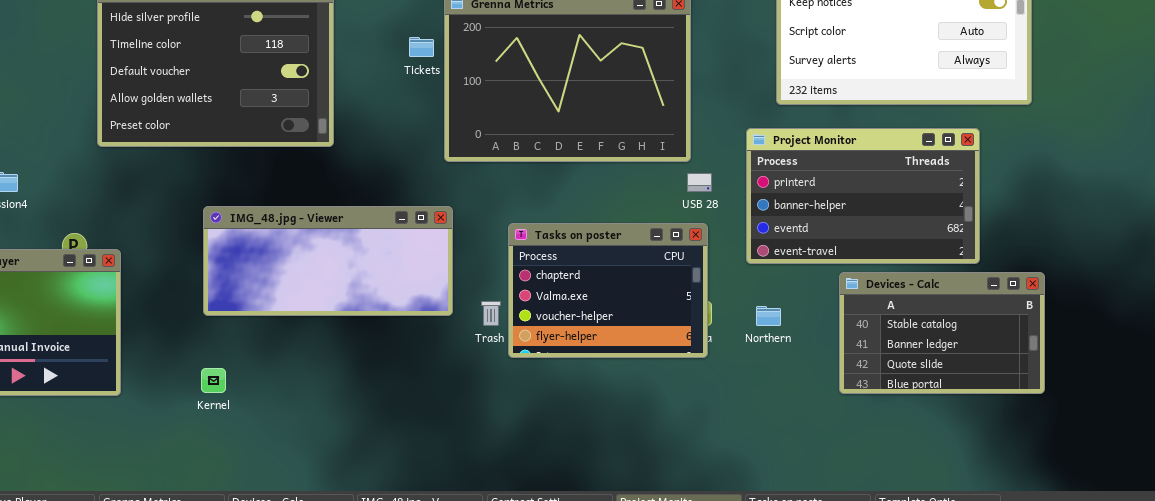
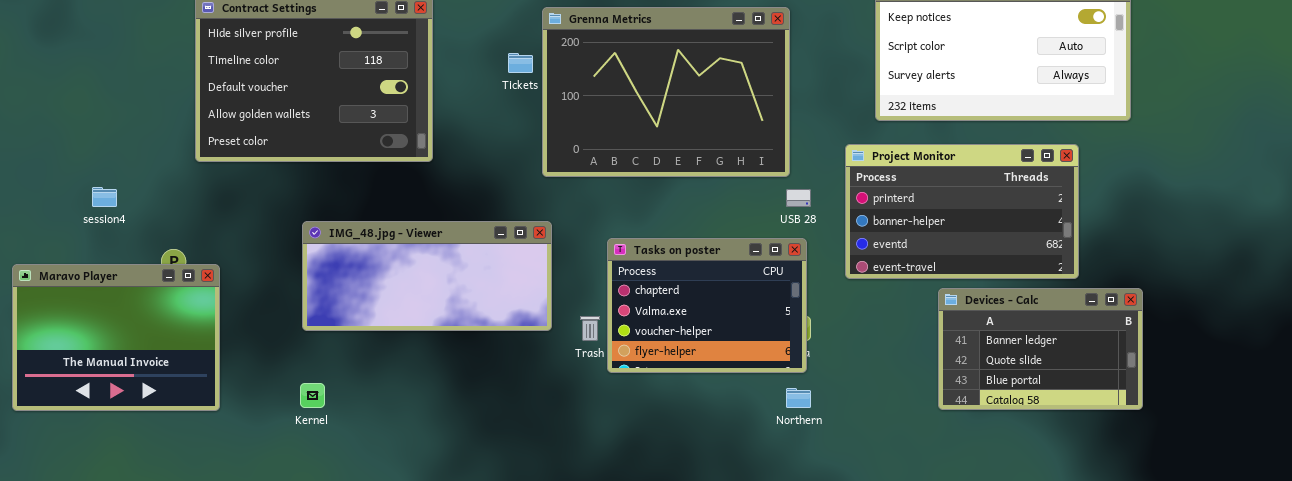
Devices - Calc: [839,272,1045,394] -> [938,288,1143,410], scrolled down 1 row
Northern: [756,306,781,326] -> [786,388,811,408], moved

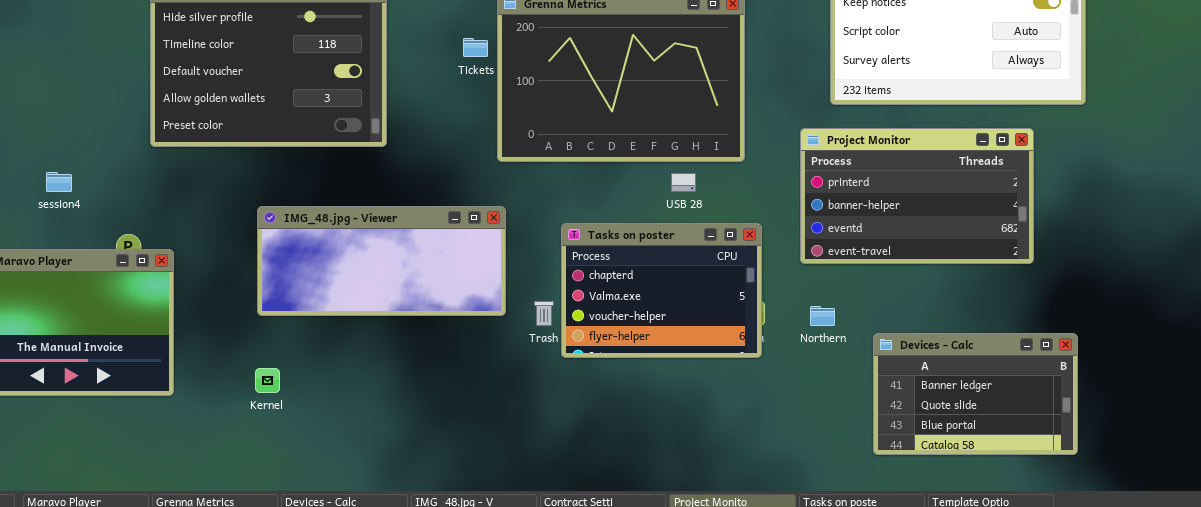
USB 28: [786,189,811,207] -> [671,173,696,192], moved
Devices - Calc: [938,288,1143,410] -> [873,333,1078,455], moved
Northern: [786,388,811,408] -> [810,306,835,326], moved

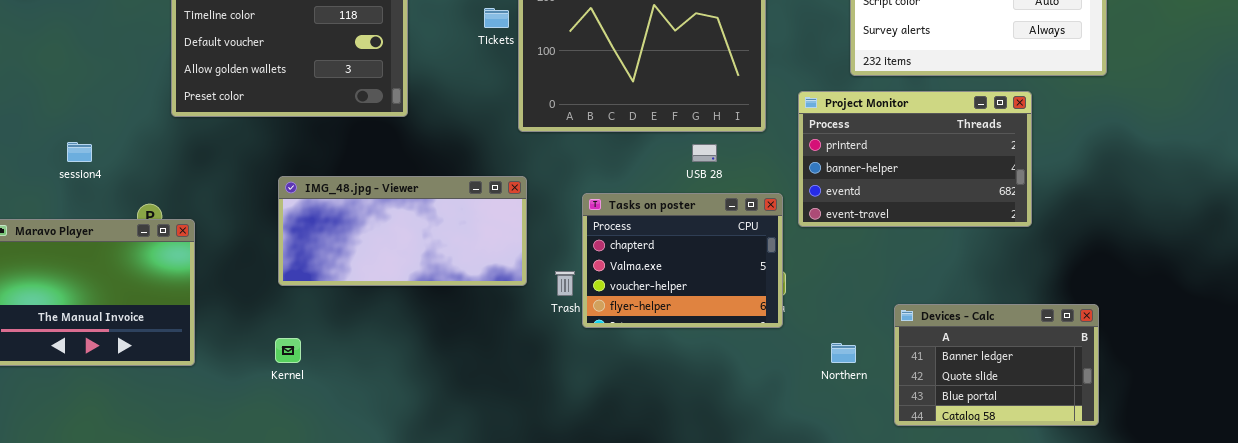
Project Monitor: [800,128,1034,264] -> [798,91,1032,227], moved
Northern: [810,306,835,326] -> [831,343,856,363], moved

